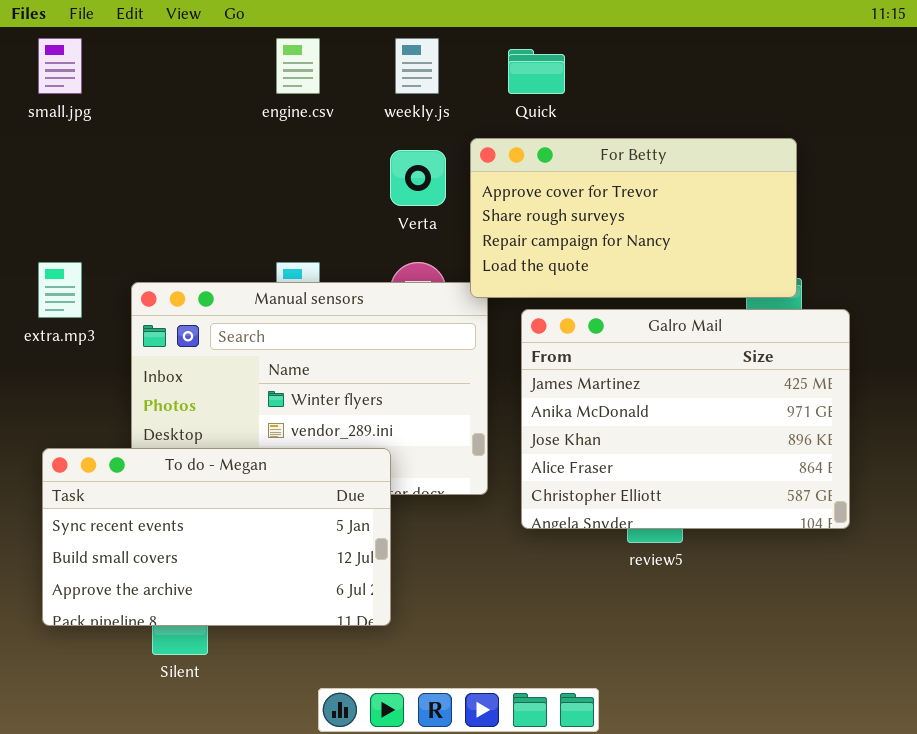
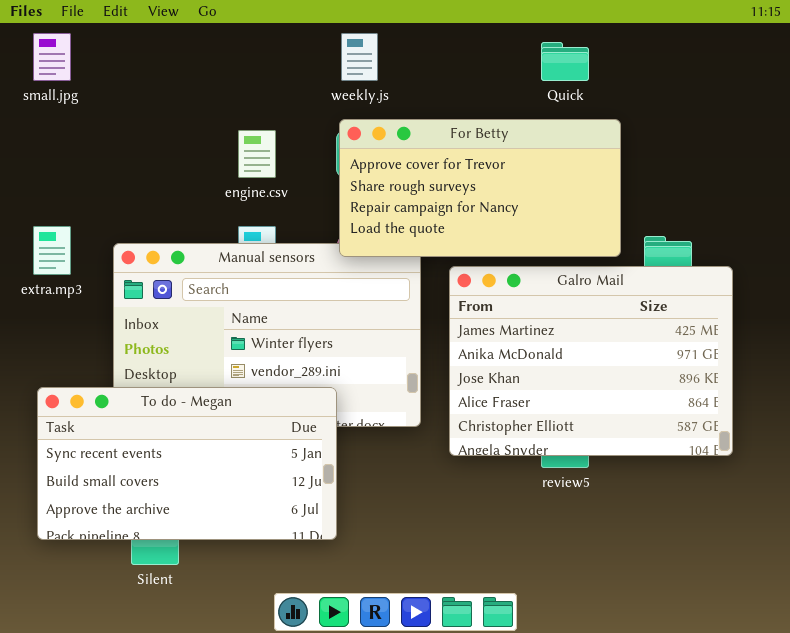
engine.csv: [276,38,320,94] -> [238,130,276,178], moved
Quick: [508,49,565,94] -> [541,42,589,81], moved
For Betty: [470,138,797,298] -> [339,119,621,257], moved

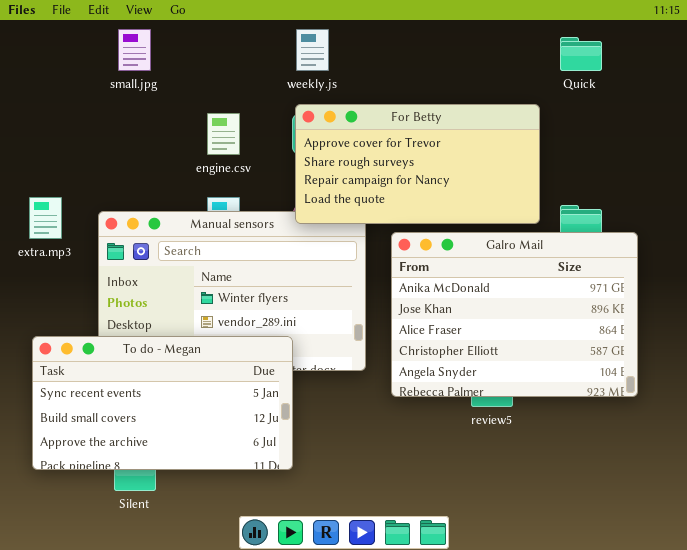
small.jpg: [33,33,71,81] -> [118,29,151,71], moved
Quick: [541,42,589,81] -> [560,37,602,71], moved
Galro Mail: [449,266,733,456] -> [391,232,638,397], scrolled down 1 row

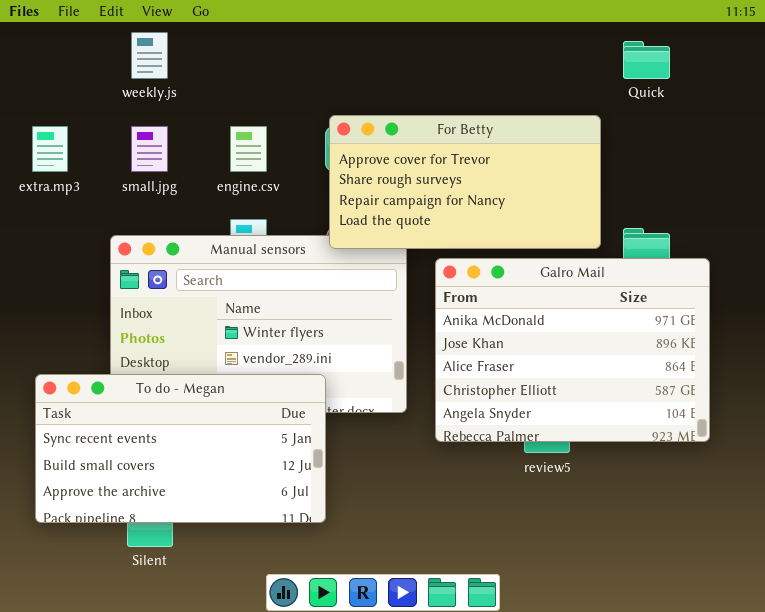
small.jpg: [118,29,151,71] -> [131,126,168,172], moved
weekly.js: [296,29,329,71] -> [131,32,168,79], moved
extra.mp3: [29,197,62,239] -> [32,126,68,172], moved

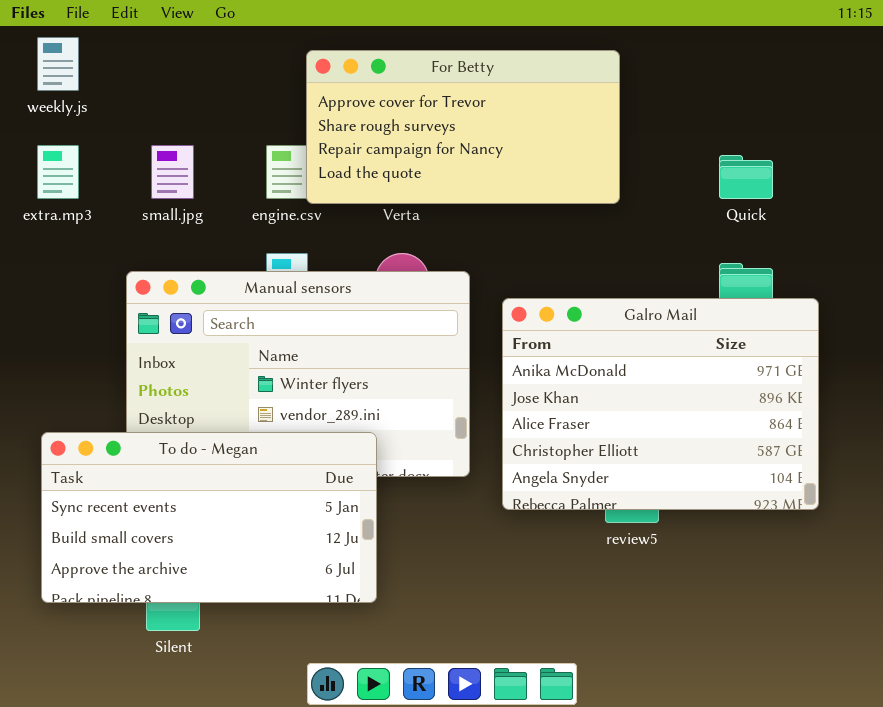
weekly.js: [131,32,168,79] -> [37,37,79,91], moved
Quick: [623,41,670,79] -> [719,155,773,199], moved
For Betty: [329,115,601,249] -> [306,50,620,204], moved

